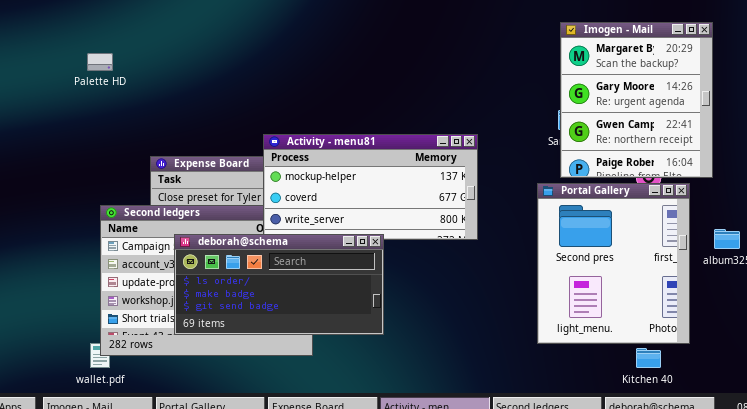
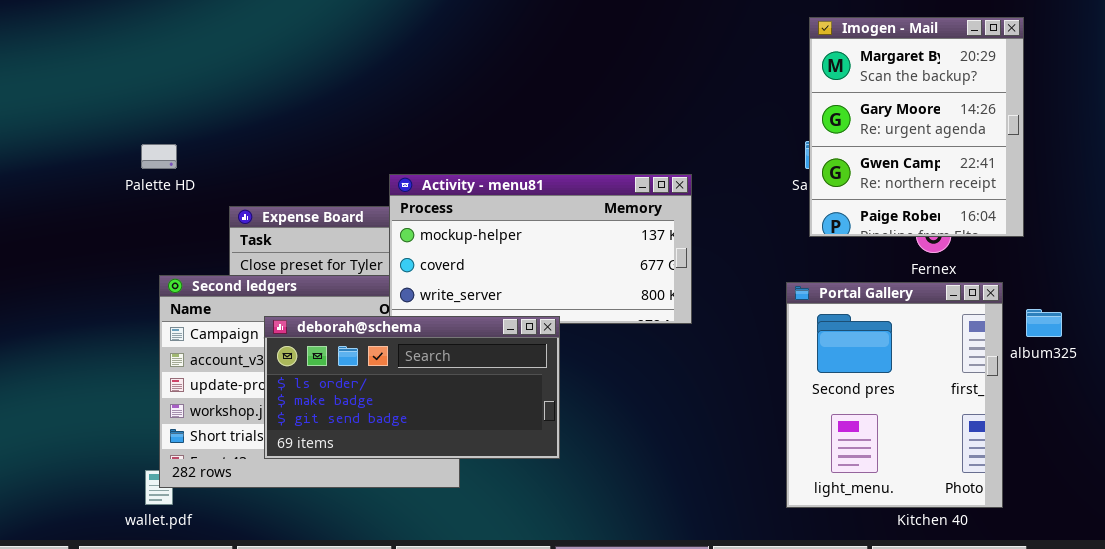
Palette HD: [87,53,113,71] -> [141,144,177,169], moved
Portal Gallery: [537,183,690,344] -> [786,282,1003,508], moved

